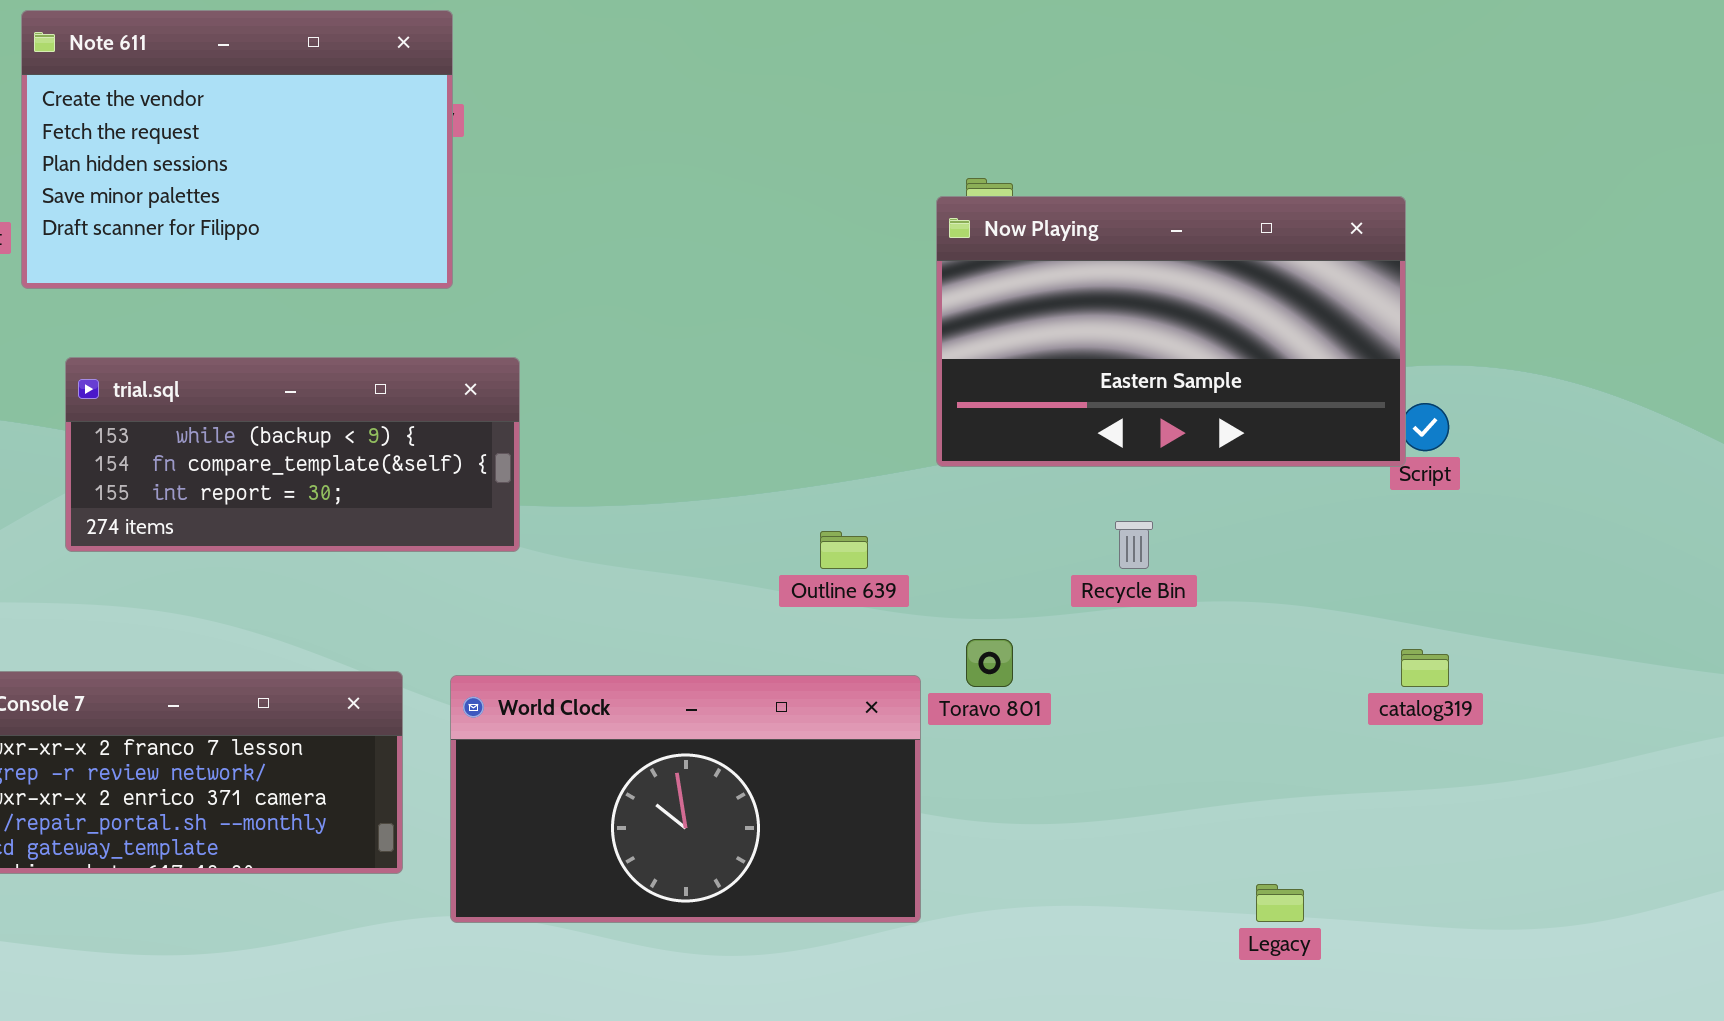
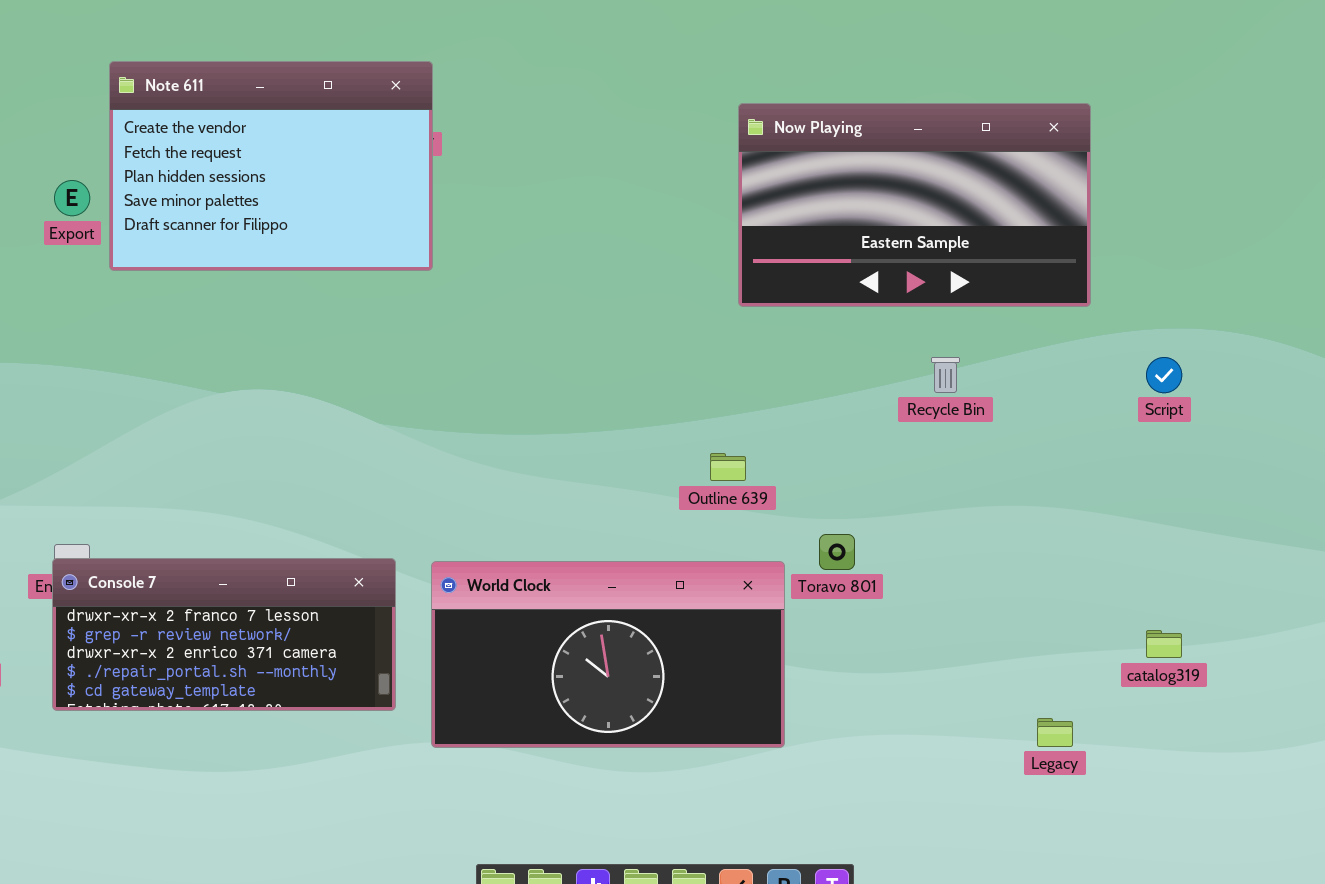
Now Playing: [936,196,1406,467] -> [738,103,1091,307], moved
trial.sql: [65,357,520,552] -> none, closed
Recycle Bin: [1115,521,1153,569] -> [931,357,960,393], moved
catalog319: [1401,649,1449,687] -> [1146,630,1182,658], moved

